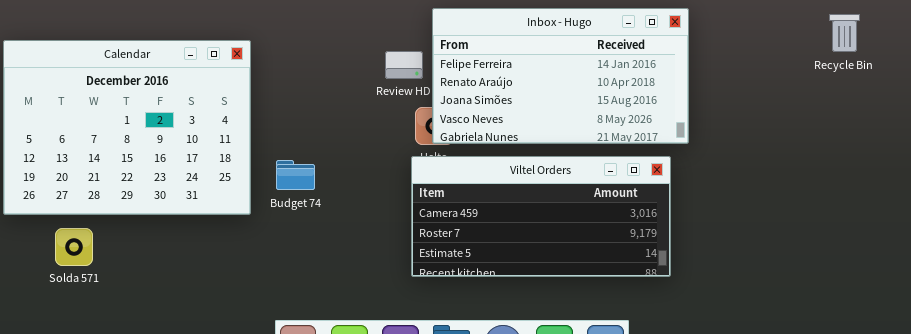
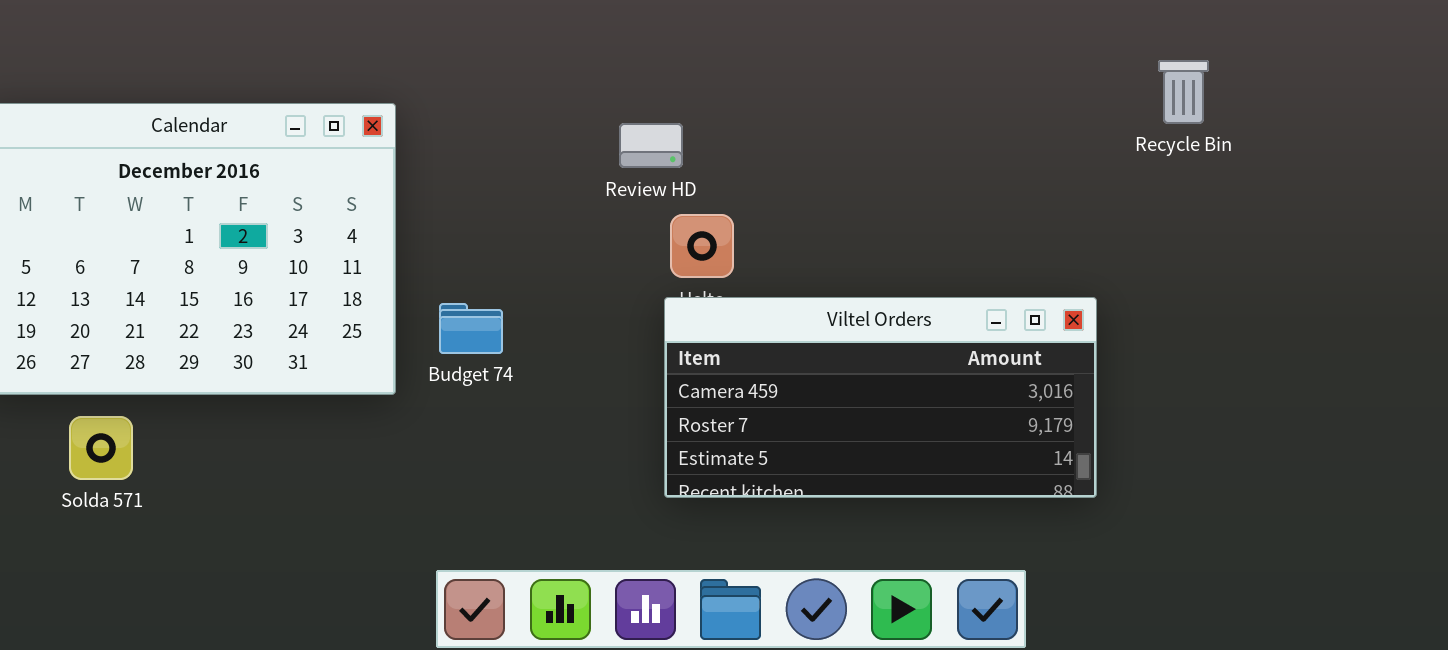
Inbox - Hugo: [432,8,689,144] -> none, closed
Recycle Bin: [829,14,860,52] -> [1158,60,1209,124], moved

